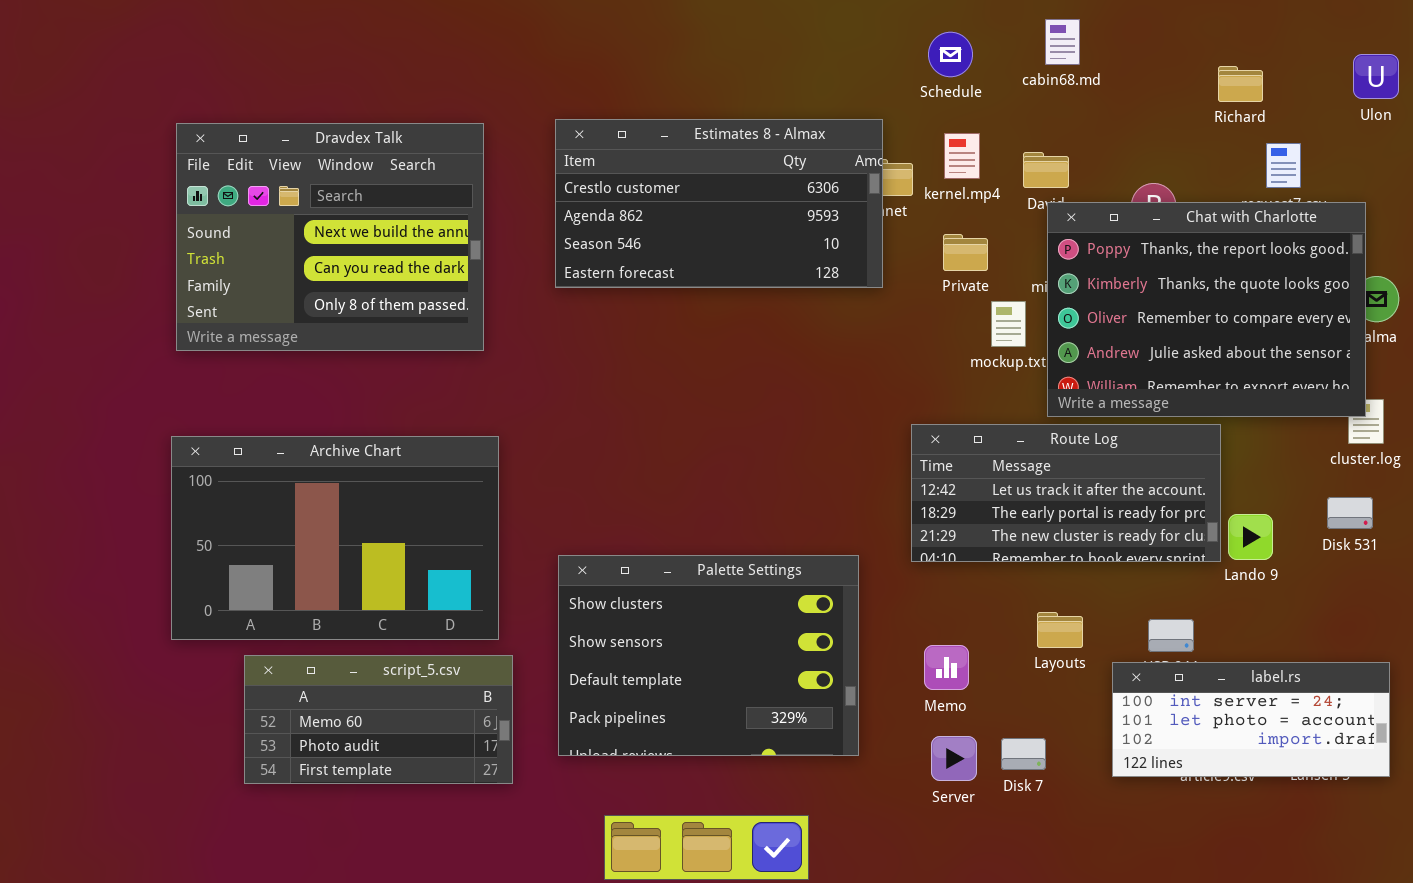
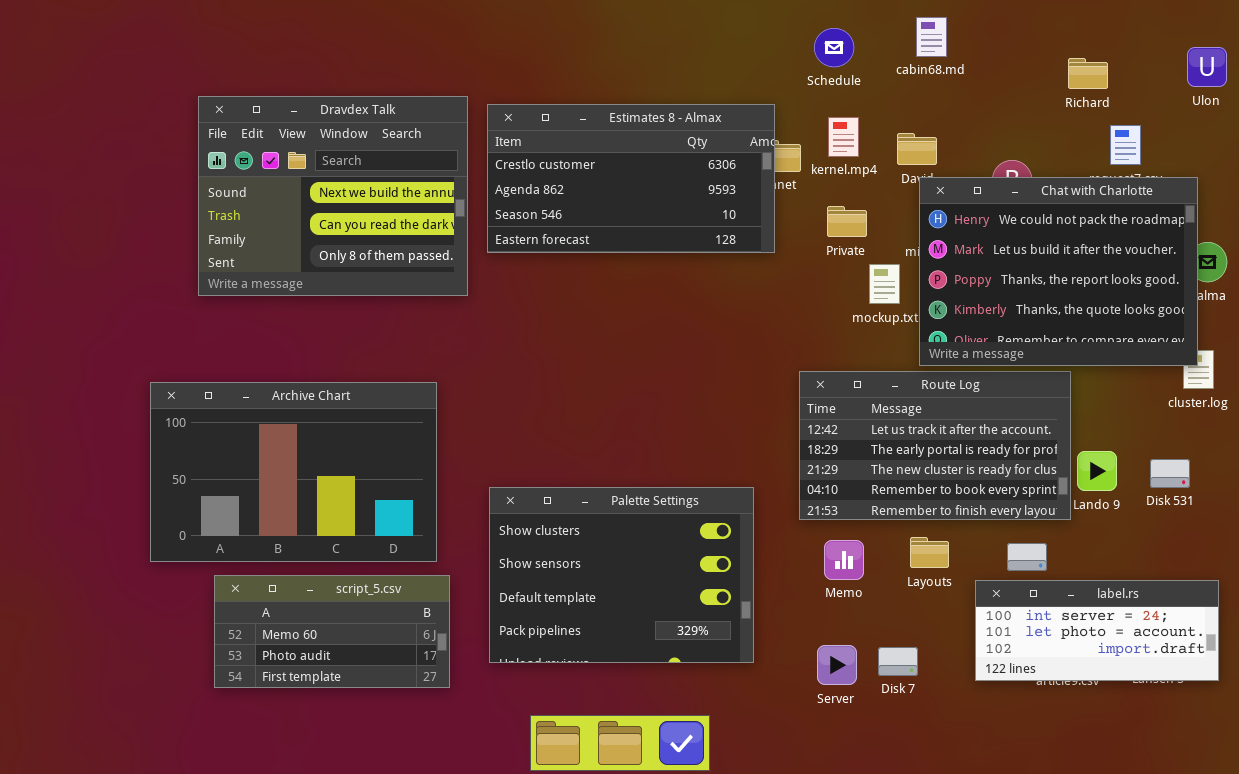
Dravdex Talk: [176,123,484,351] -> [198,96,468,296], moved
Chat with Charlotte: [1047,202,1366,417] -> [919,177,1198,366], scrolled up 2 rows
Route Log: [911,424,1221,562] -> [799,371,1071,520], resized
Disk 531: [1327,497,1373,529] -> [1150,459,1190,488], moved
Memo: [924,645,969,690] -> [824,540,864,580], moved

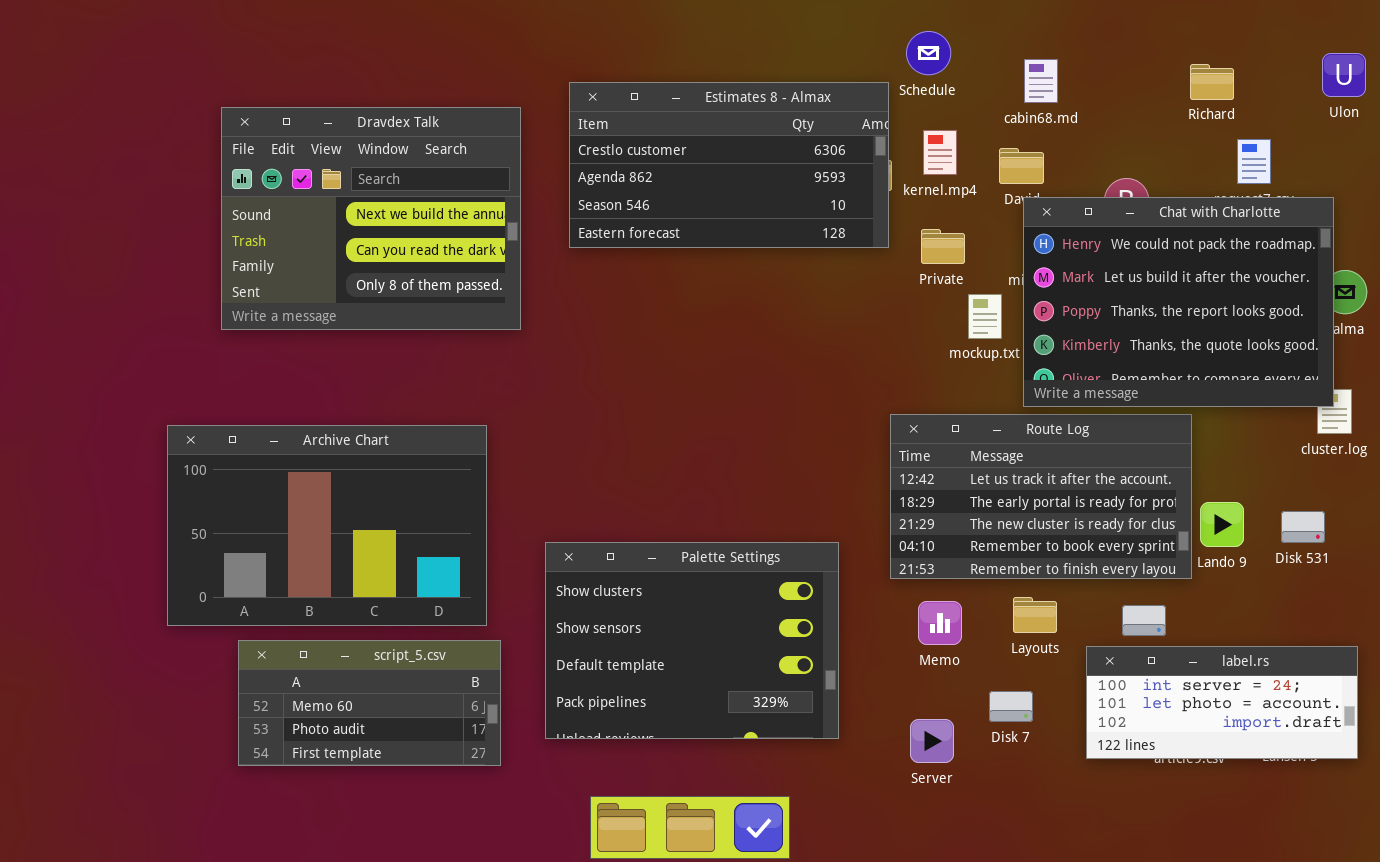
cabin68.md: [916,17,947,57] -> [1024,59,1058,103], moved
Estimates 8 - Almax: [487,104,775,253] -> [569,82,889,248], moved
Disk 7: [878,647,918,676] -> [989,691,1033,722], moved

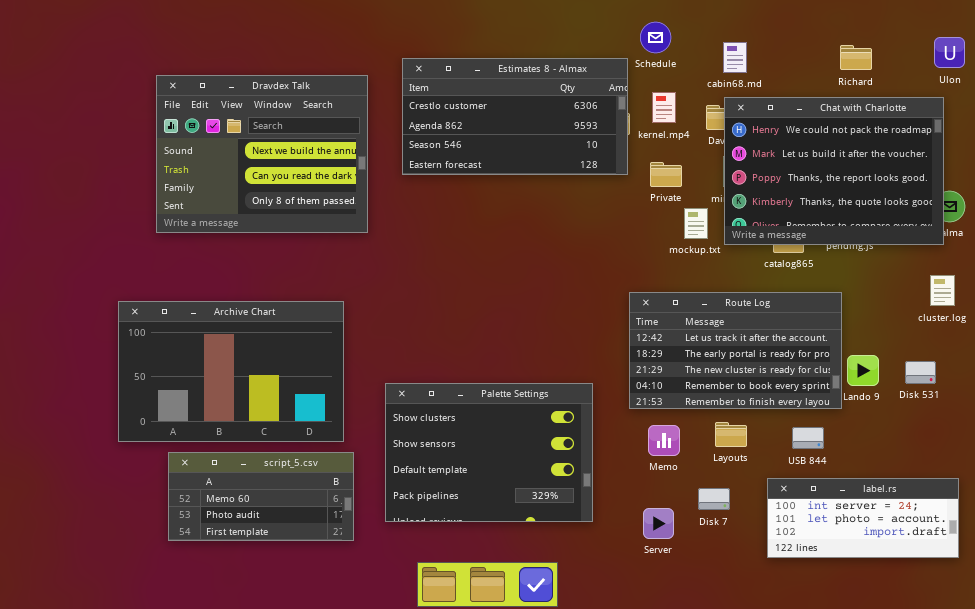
Chat with Charlotte: [1023,197,1334,407] -> [724,97,944,245], moved
label.rs: [1086,646,1358,759] -> [767,478,959,558], moved

